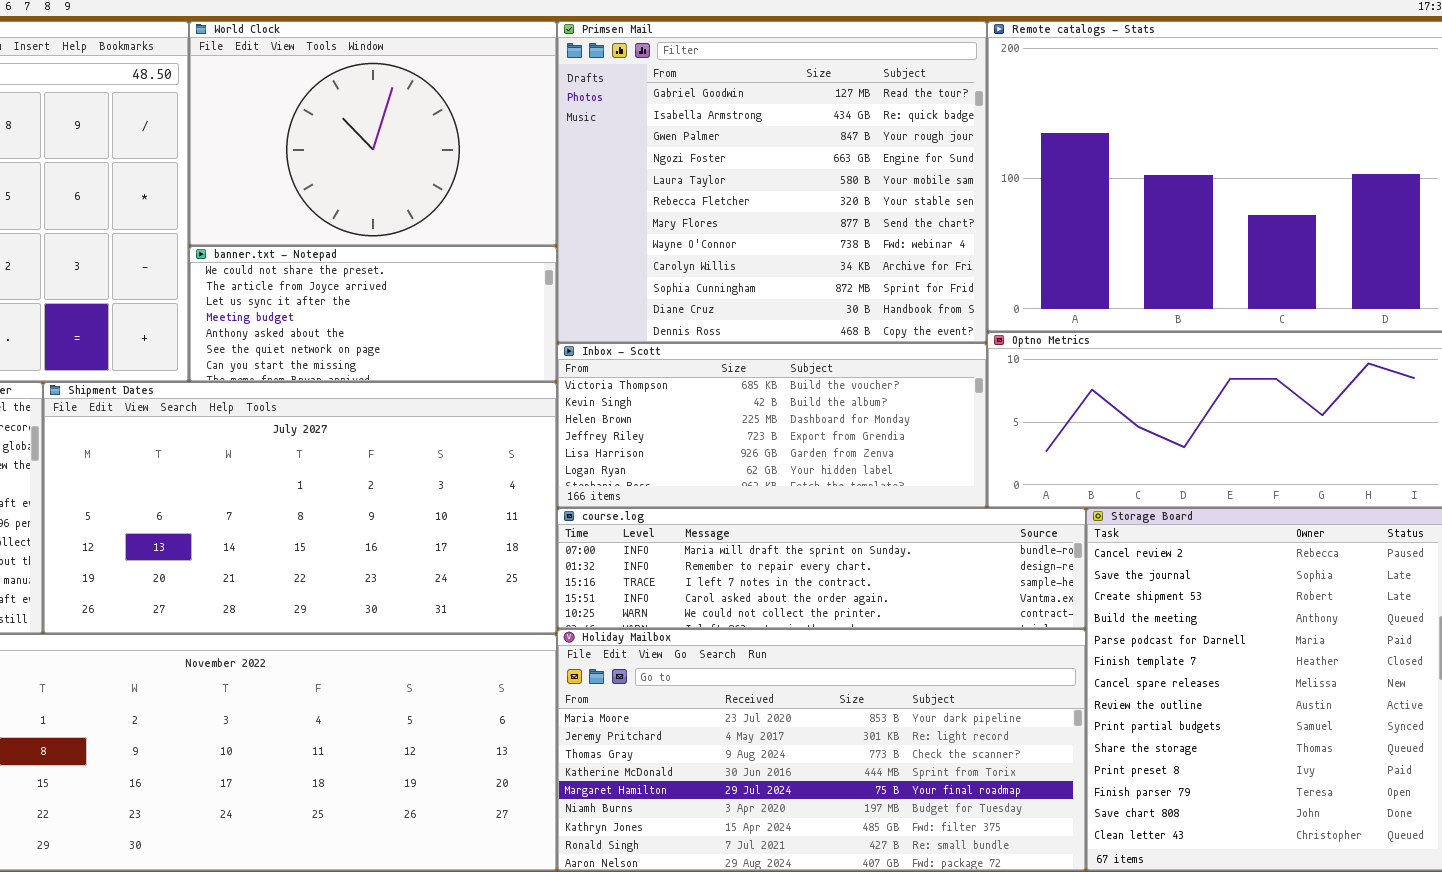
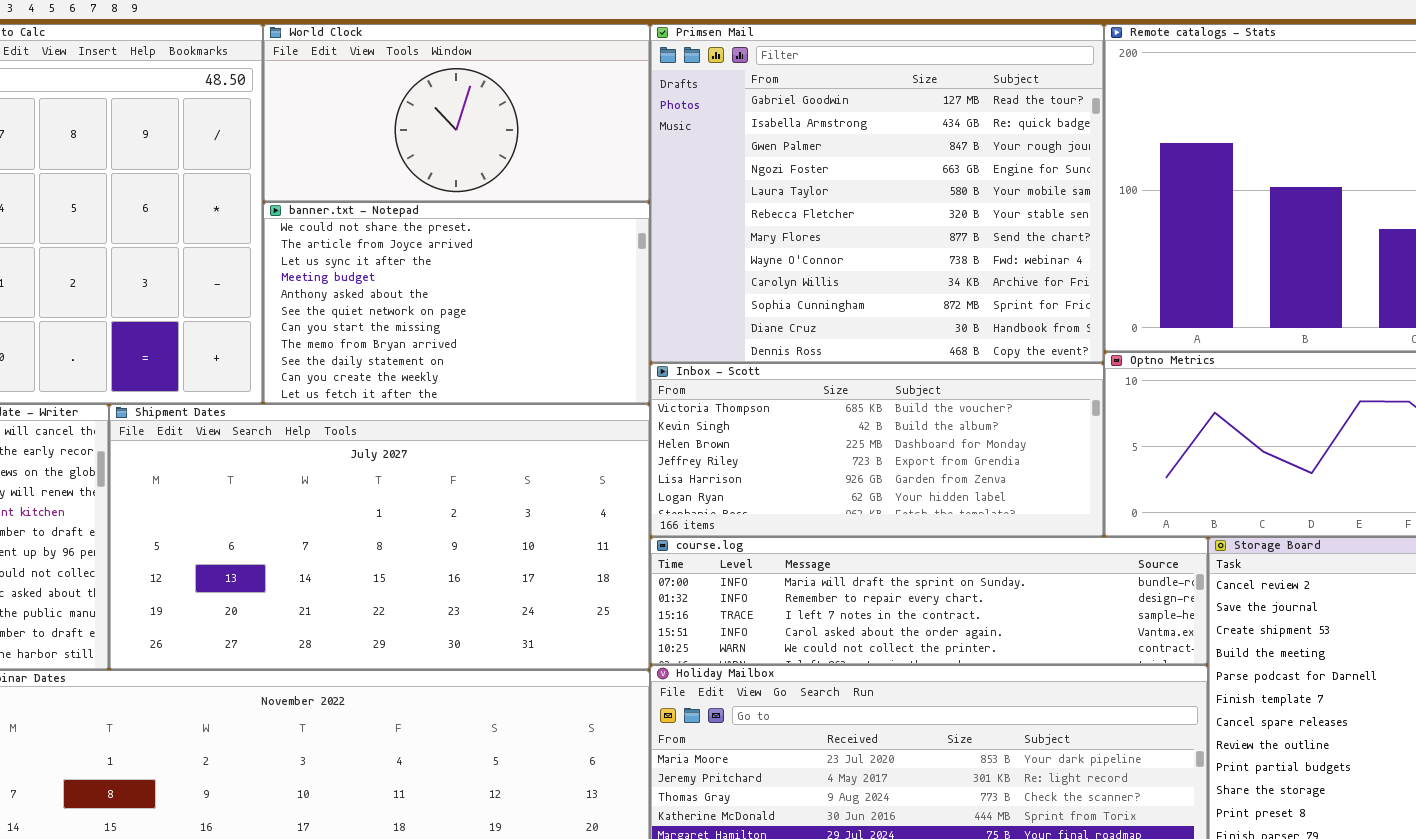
World Clock: [189,21,557,246] -> [263,24,650,202], resized
banner.txt - Notepad: [189,246,557,382] -> [263,202,650,404], resized

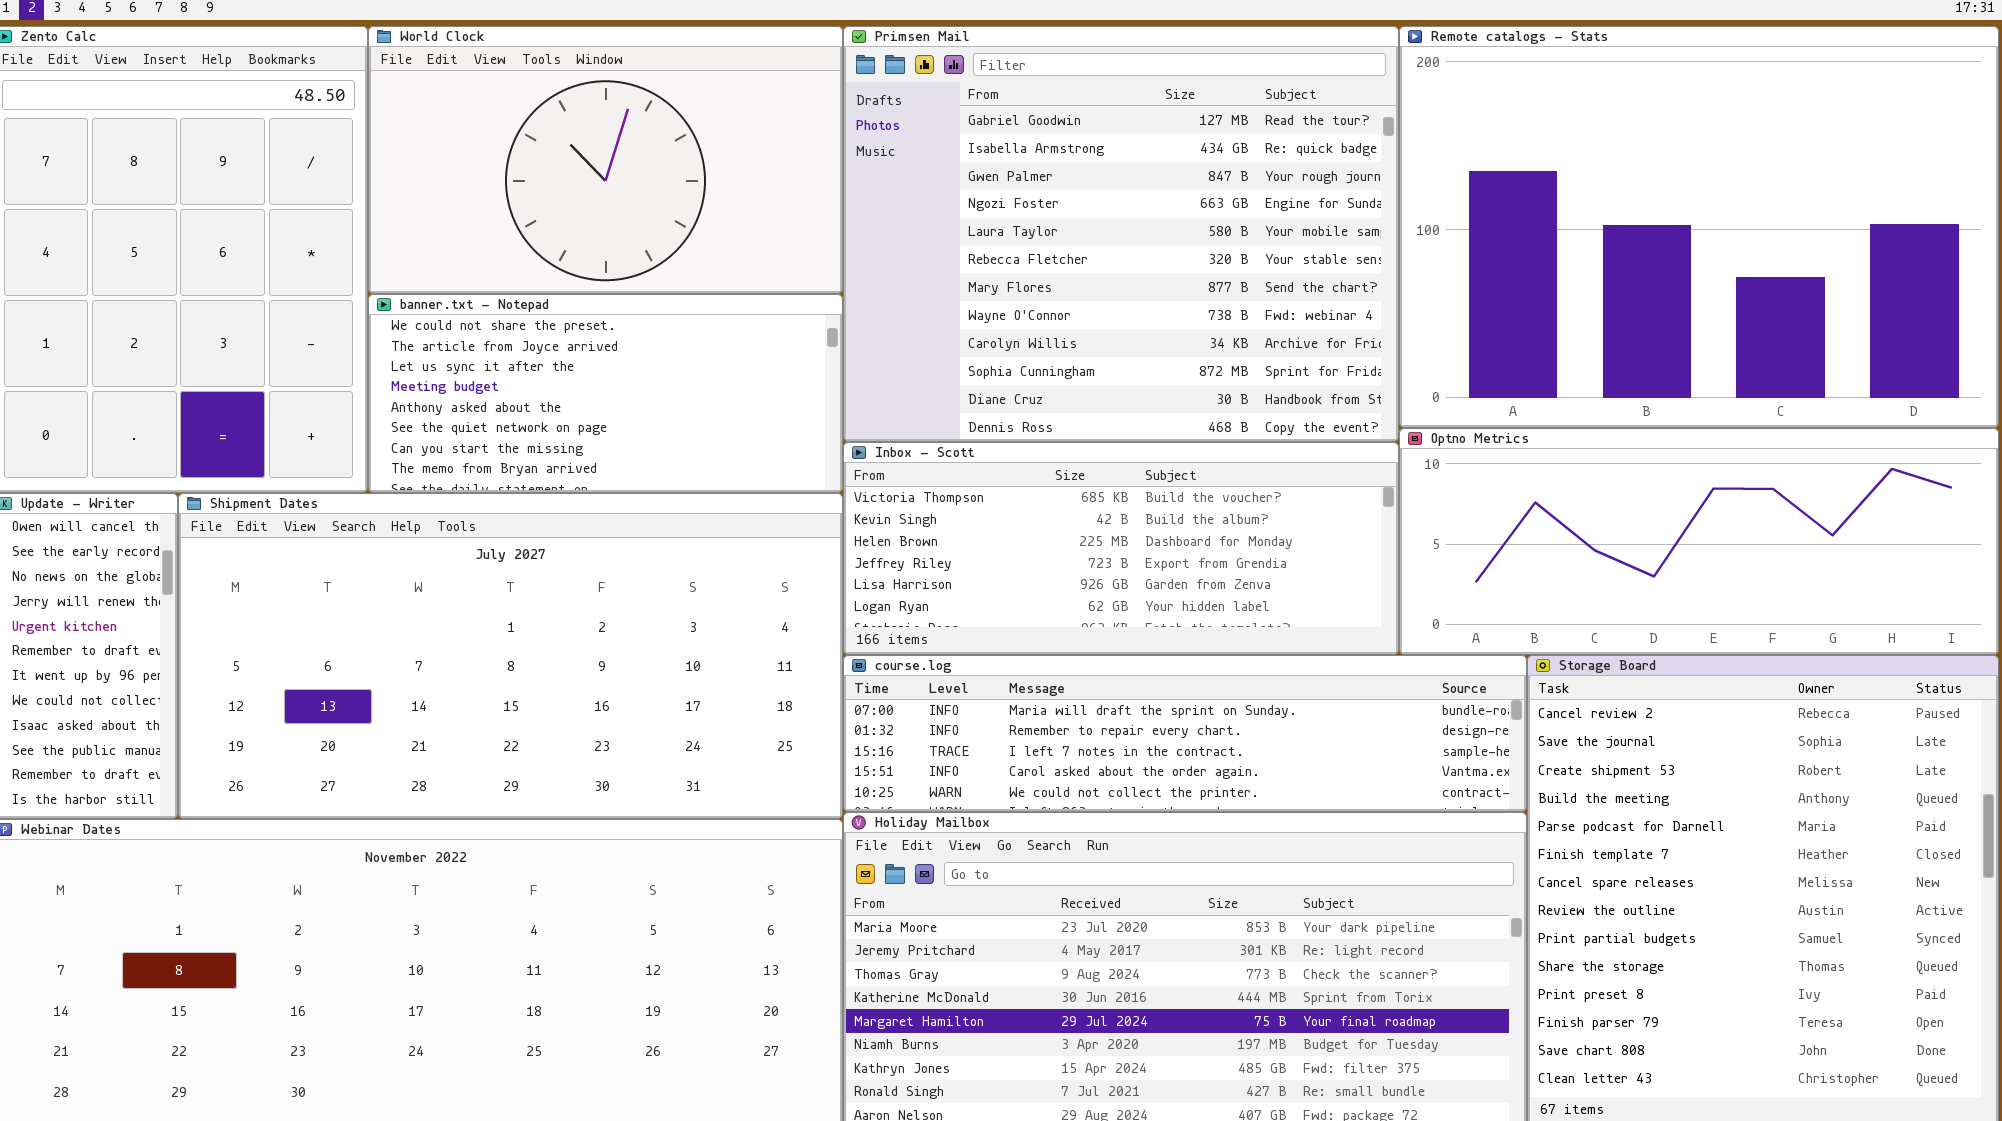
World Clock: [263,24,650,202] -> [368,26,843,294], resized
banner.txt - Notepad: [263,202,650,404] -> [368,294,843,493], resized

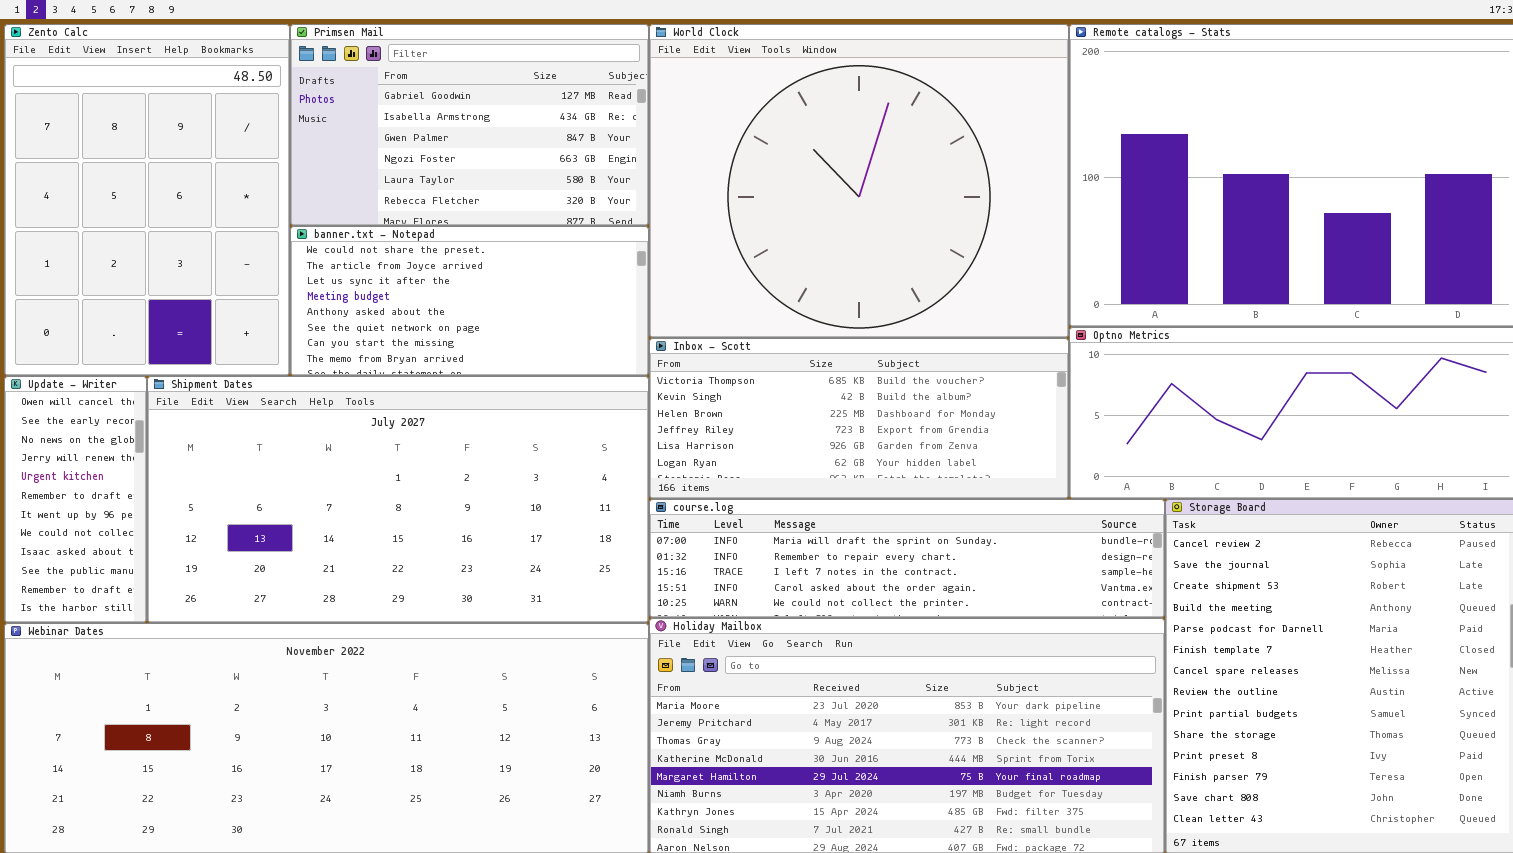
World Clock: [368,26,843,294] -> [649,24,1069,338], moved, resized
Primsen Mail: [843,26,1399,442] -> [290,24,649,226], moved, resized

